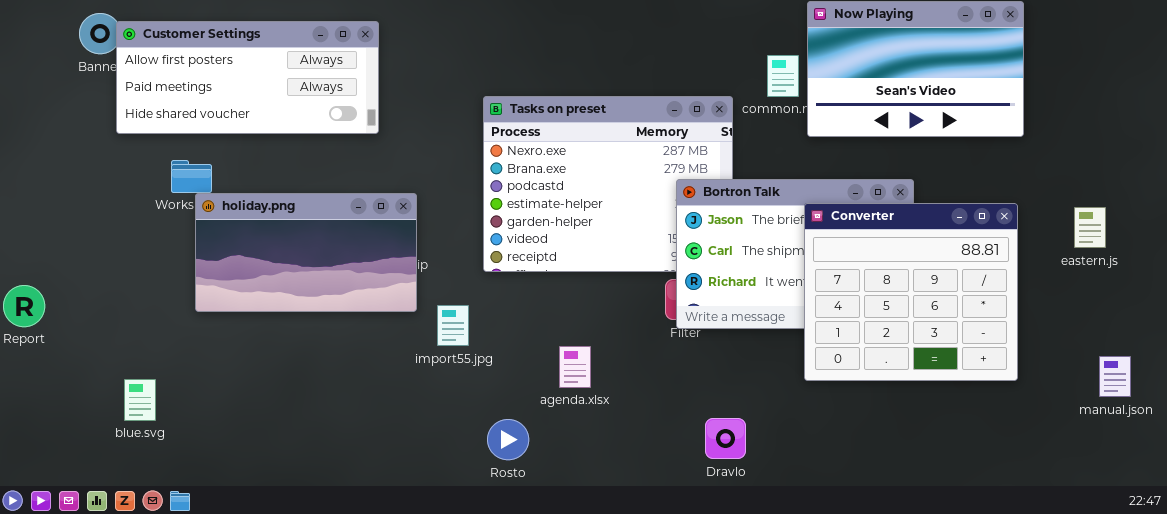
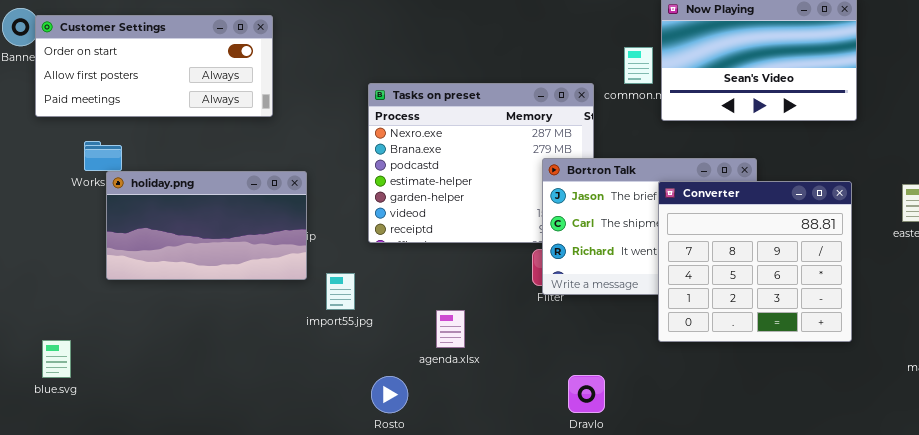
Customer Settings: [116,21,379,134] -> [35,15,273,117], scrolled up 1 row

